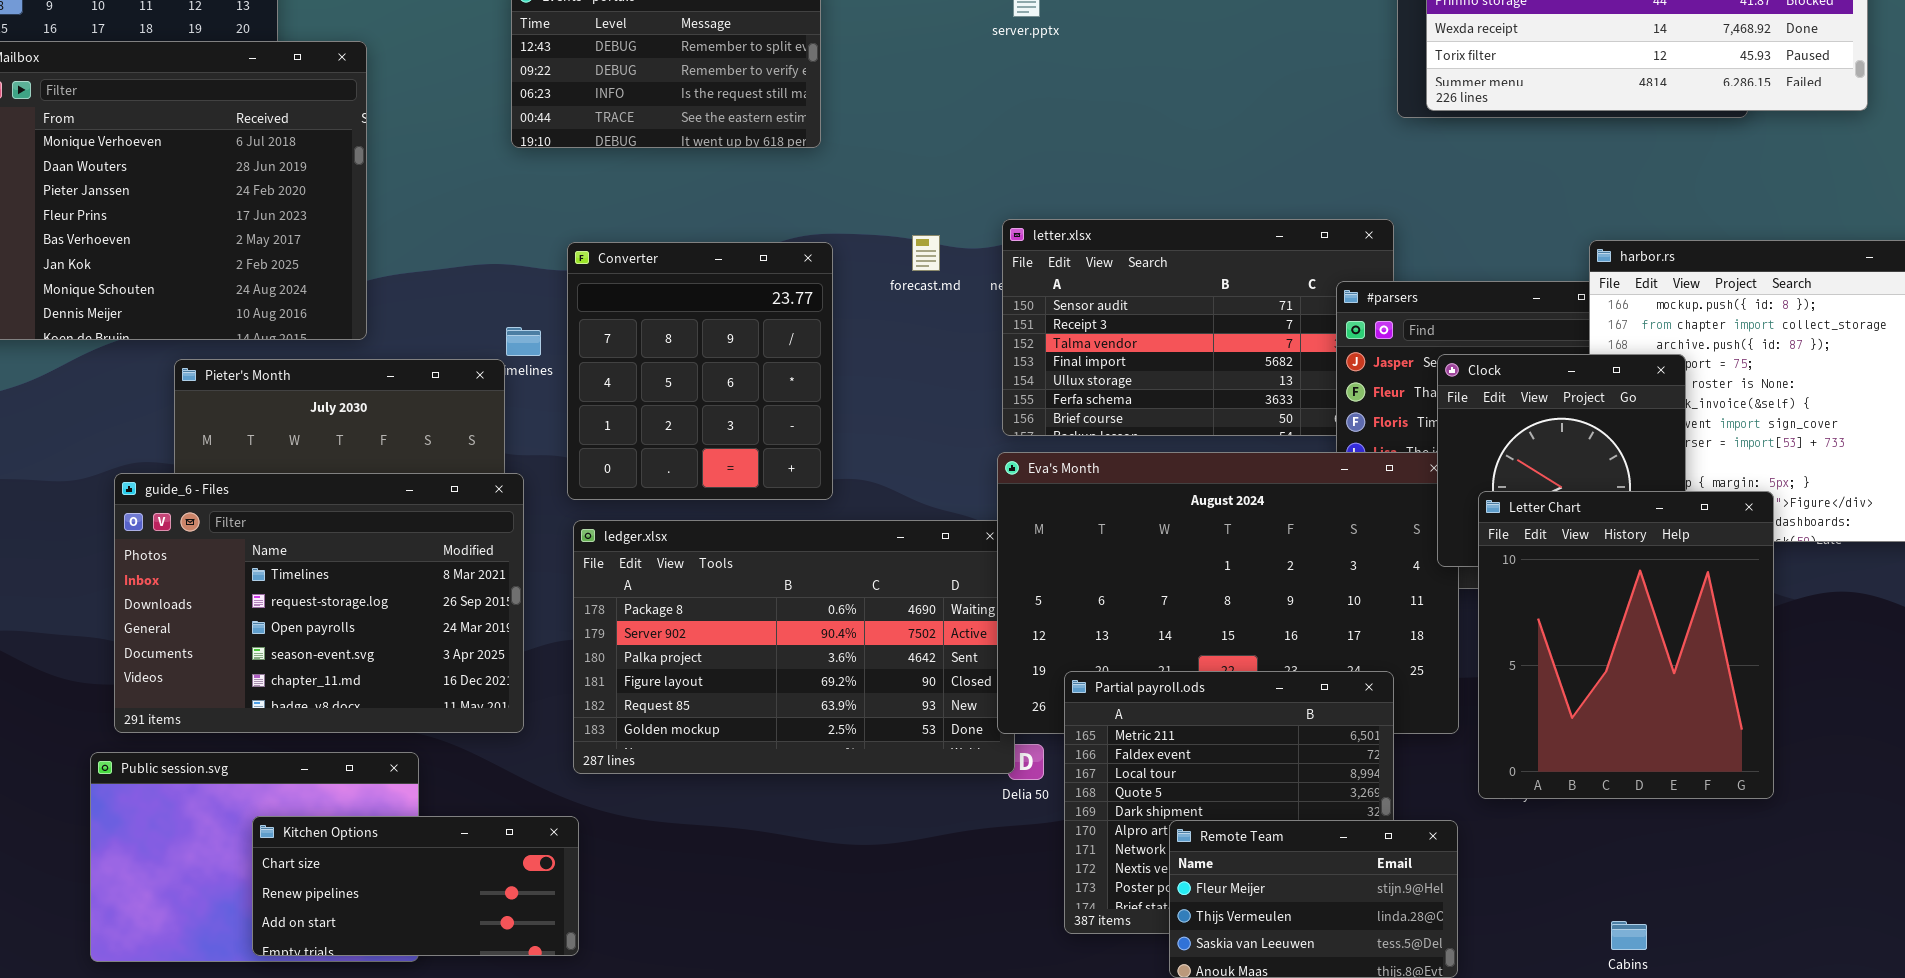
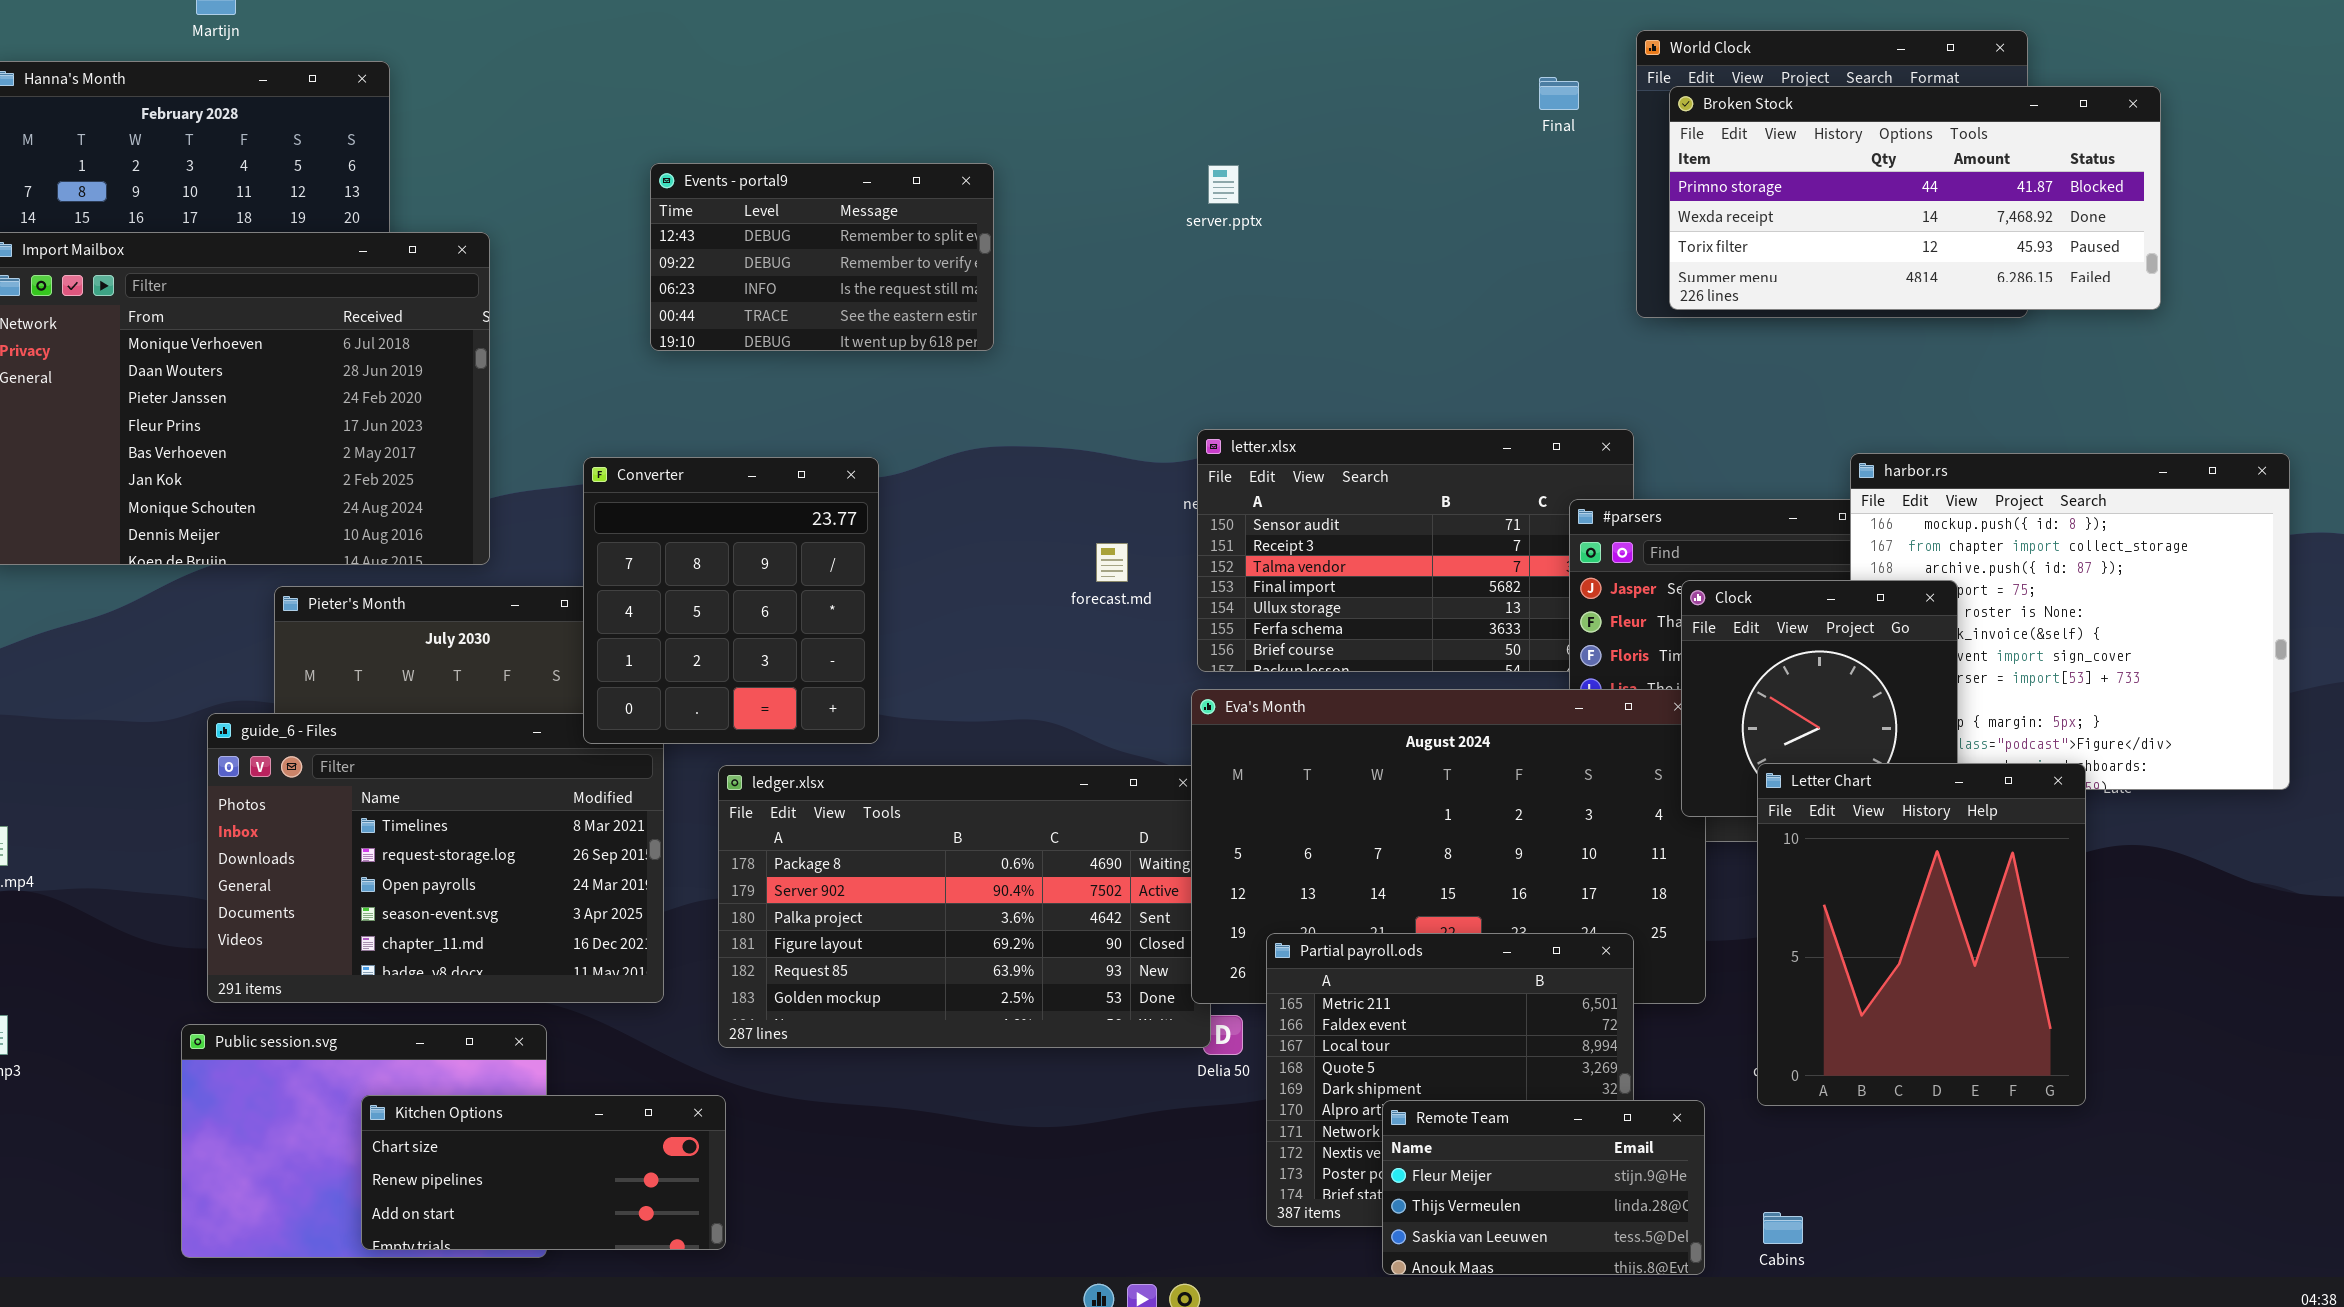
forecast.md: [912,235,940,271] -> [1096,543,1128,582], moved
Converter: [567,242,833,500] -> [583,457,879,744], moved
Letter Chart: [1478,491,1774,799] -> [1757,763,2086,1106], moved
Cabins: [1611,921,1647,950] -> [1763,1212,1803,1244], moved

